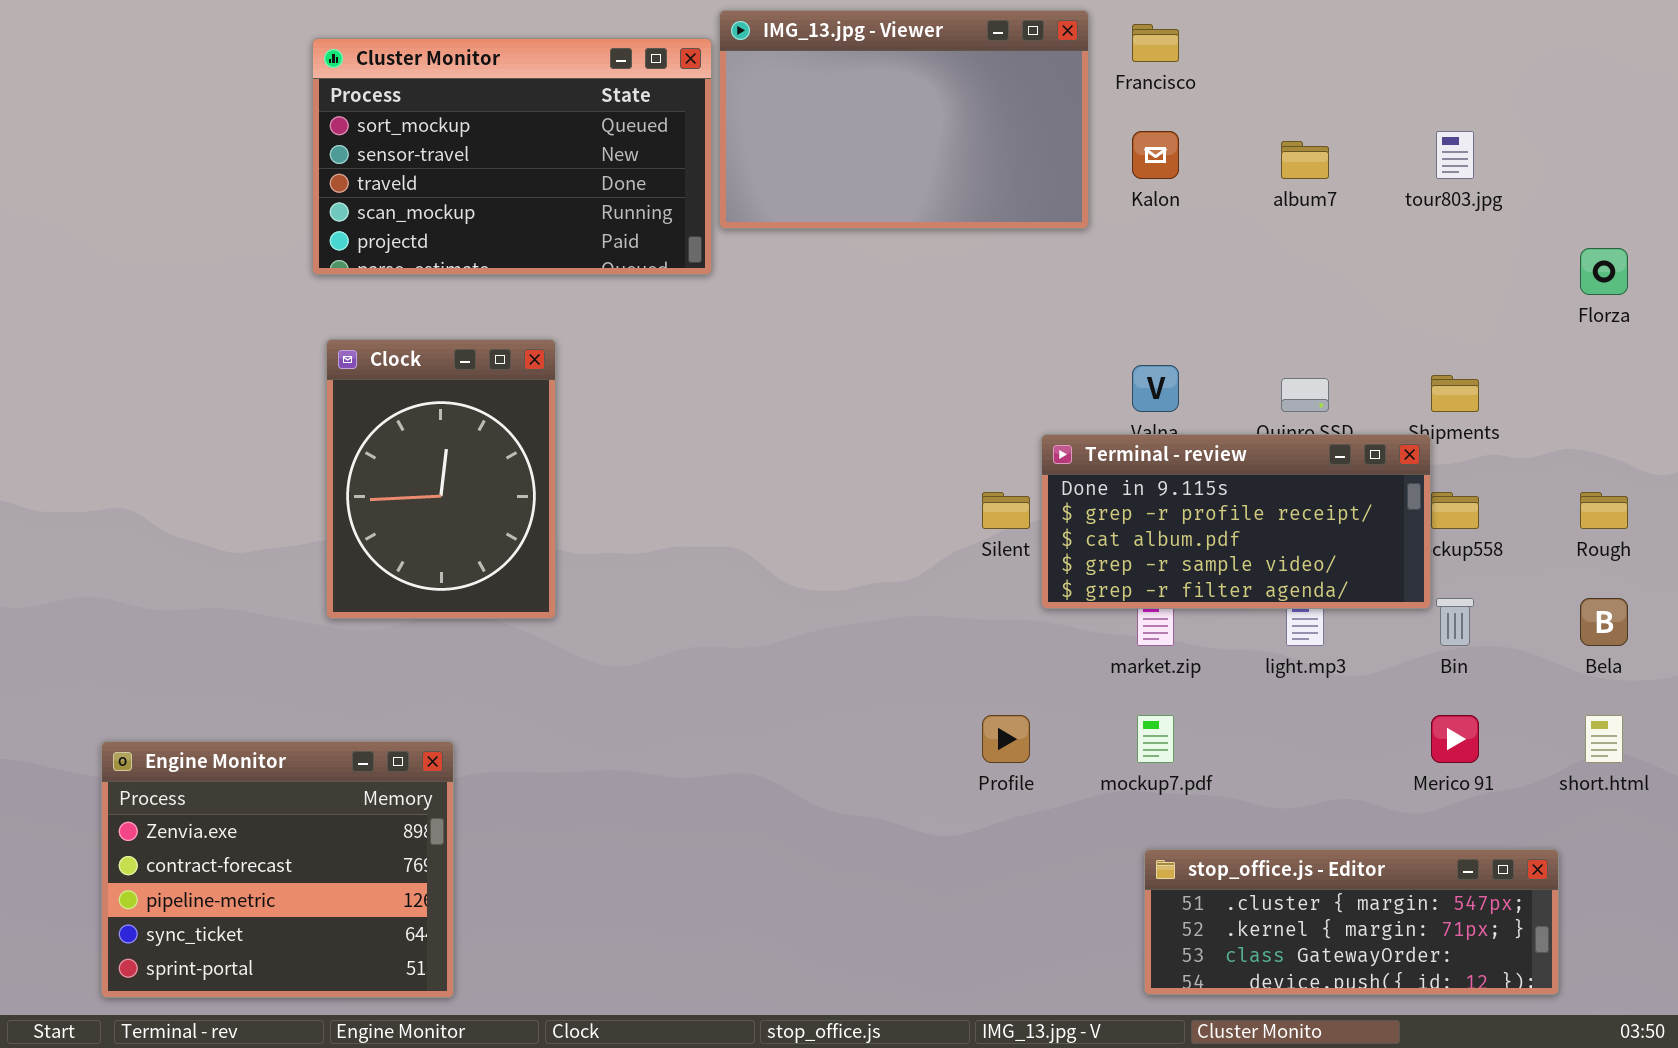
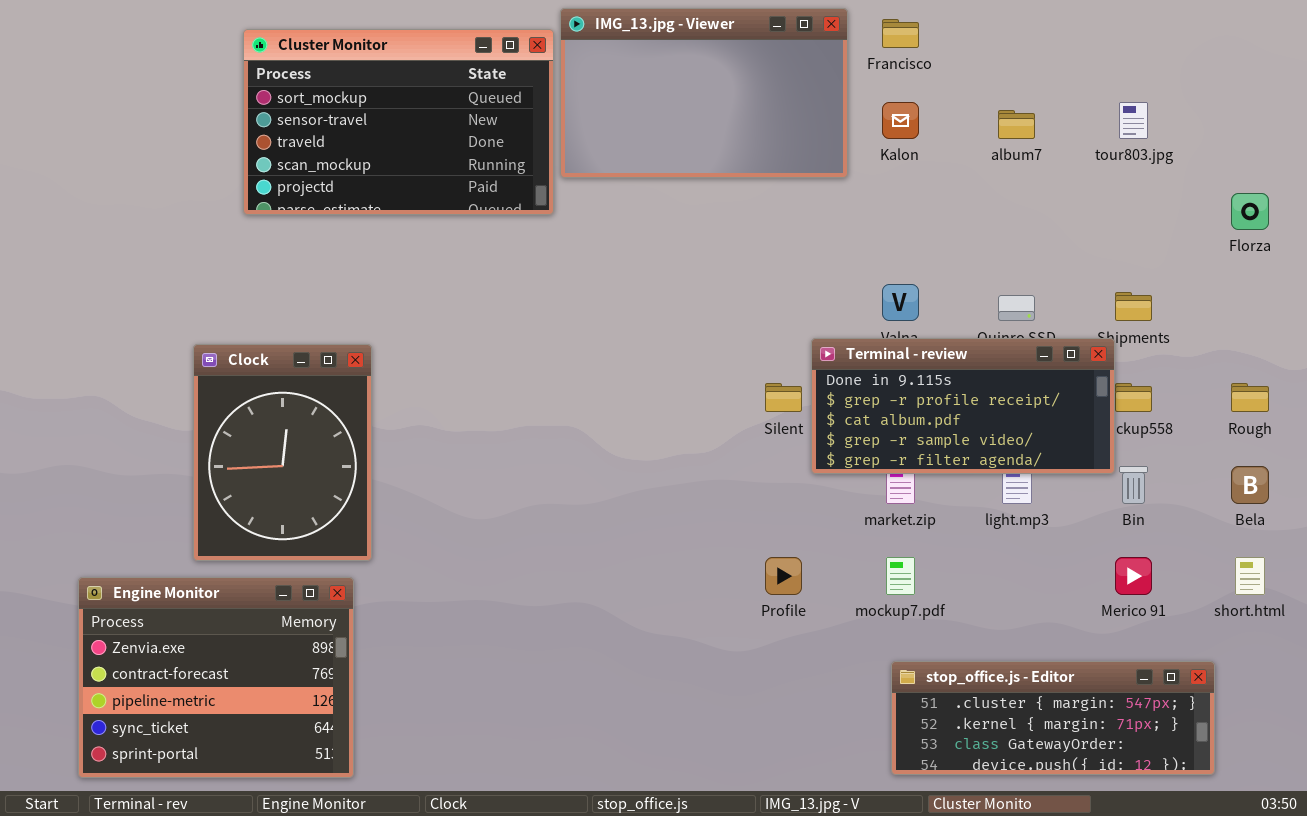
Clock: [326,339,556,619] -> [193,344,372,561], moved

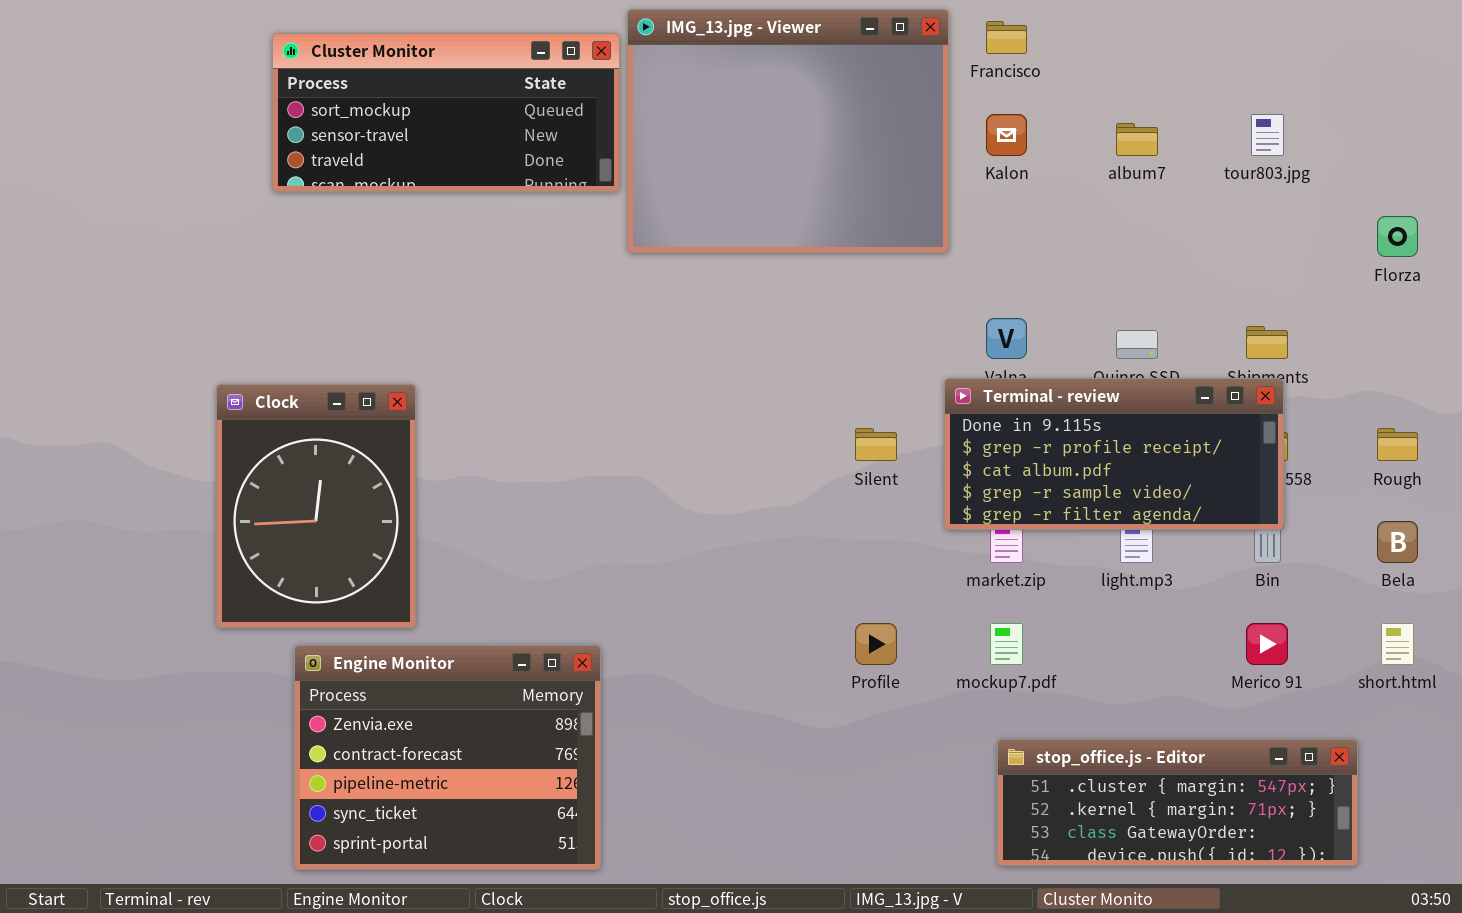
IMG_13.jpg - Viewer: [560,8,848,178] -> [627,9,949,253], resized
Cluster Monitor: [243,29,554,215] -> [272,33,620,192], resized
Terminal - review: [811,338,1115,474] -> [944,378,1284,530], moved
Engine Monitor: [78,577,354,778] -> [294,645,601,870], moved

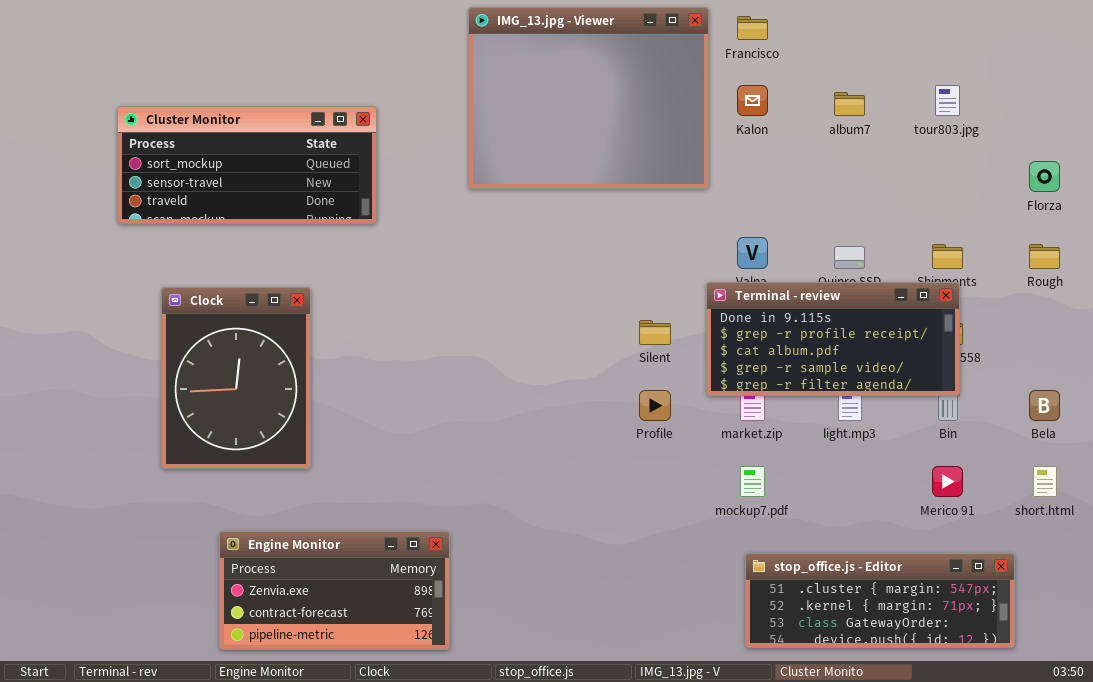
Cluster Monitor: [272,33,620,192] -> [117,106,377,224], moved
Rough: [1377,428,1418,461] -> [1029,244,1060,269], moved
Profile: [855,623,897,665] -> [639,390,671,421], moved
Engine Monitor: [294,645,601,870] -> [219,531,450,650], resized

